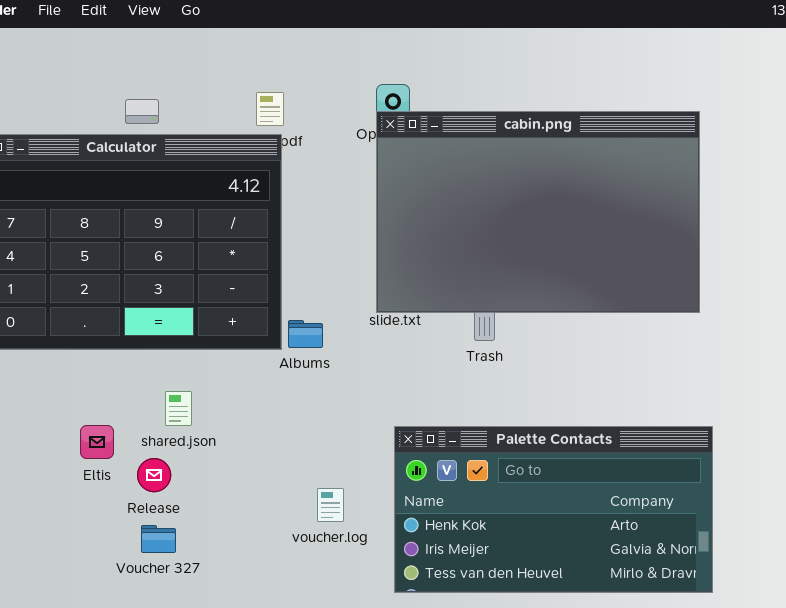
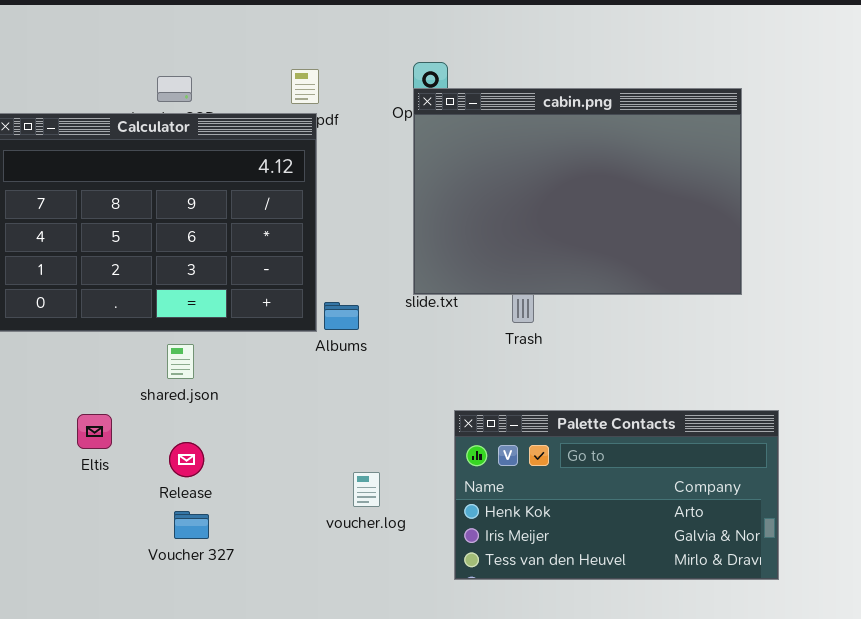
shared.json: [165,391,192,426] -> [167,344,194,379], moved
Eltis: [80,425,114,459] -> [77,414,112,449], moved
Palette Contacts: [394,426,713,593] -> [454,410,779,580], moved

